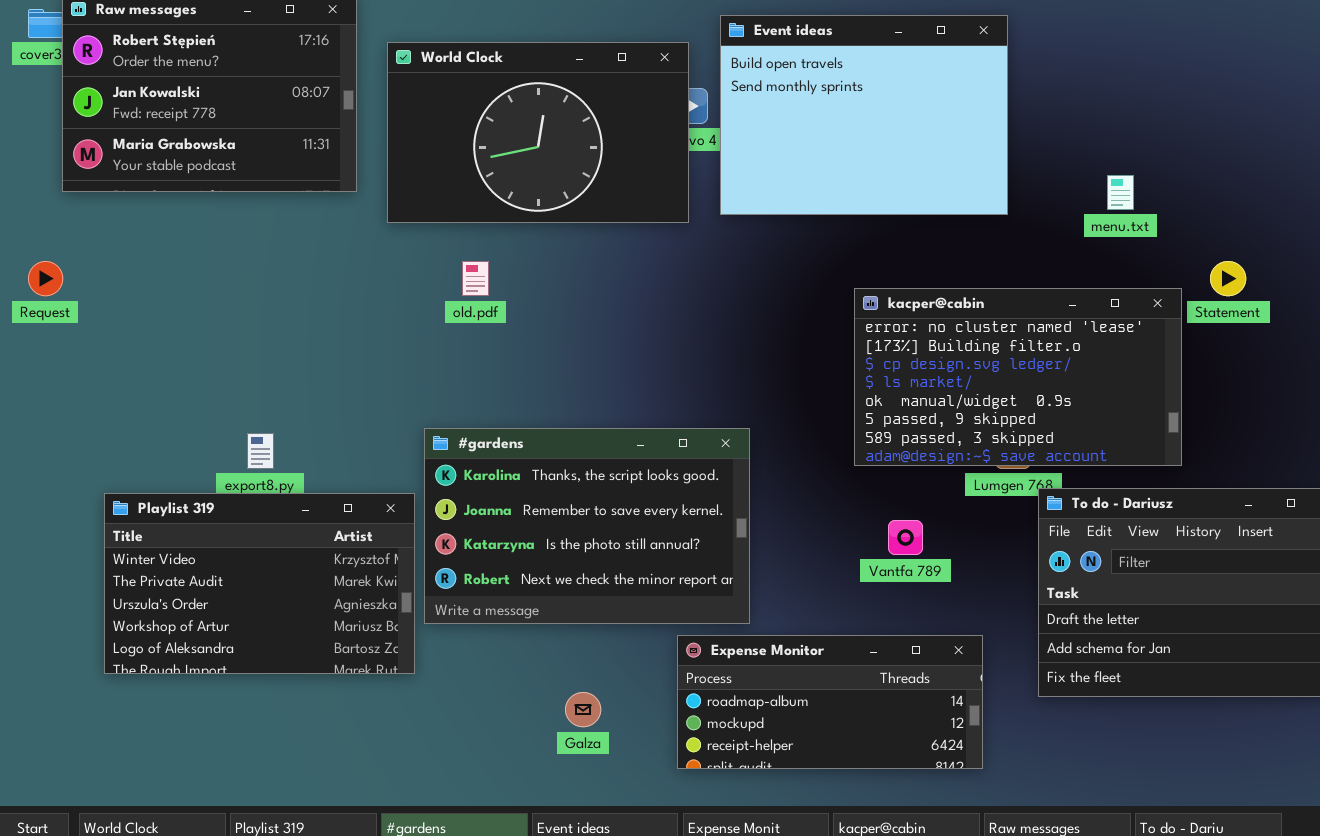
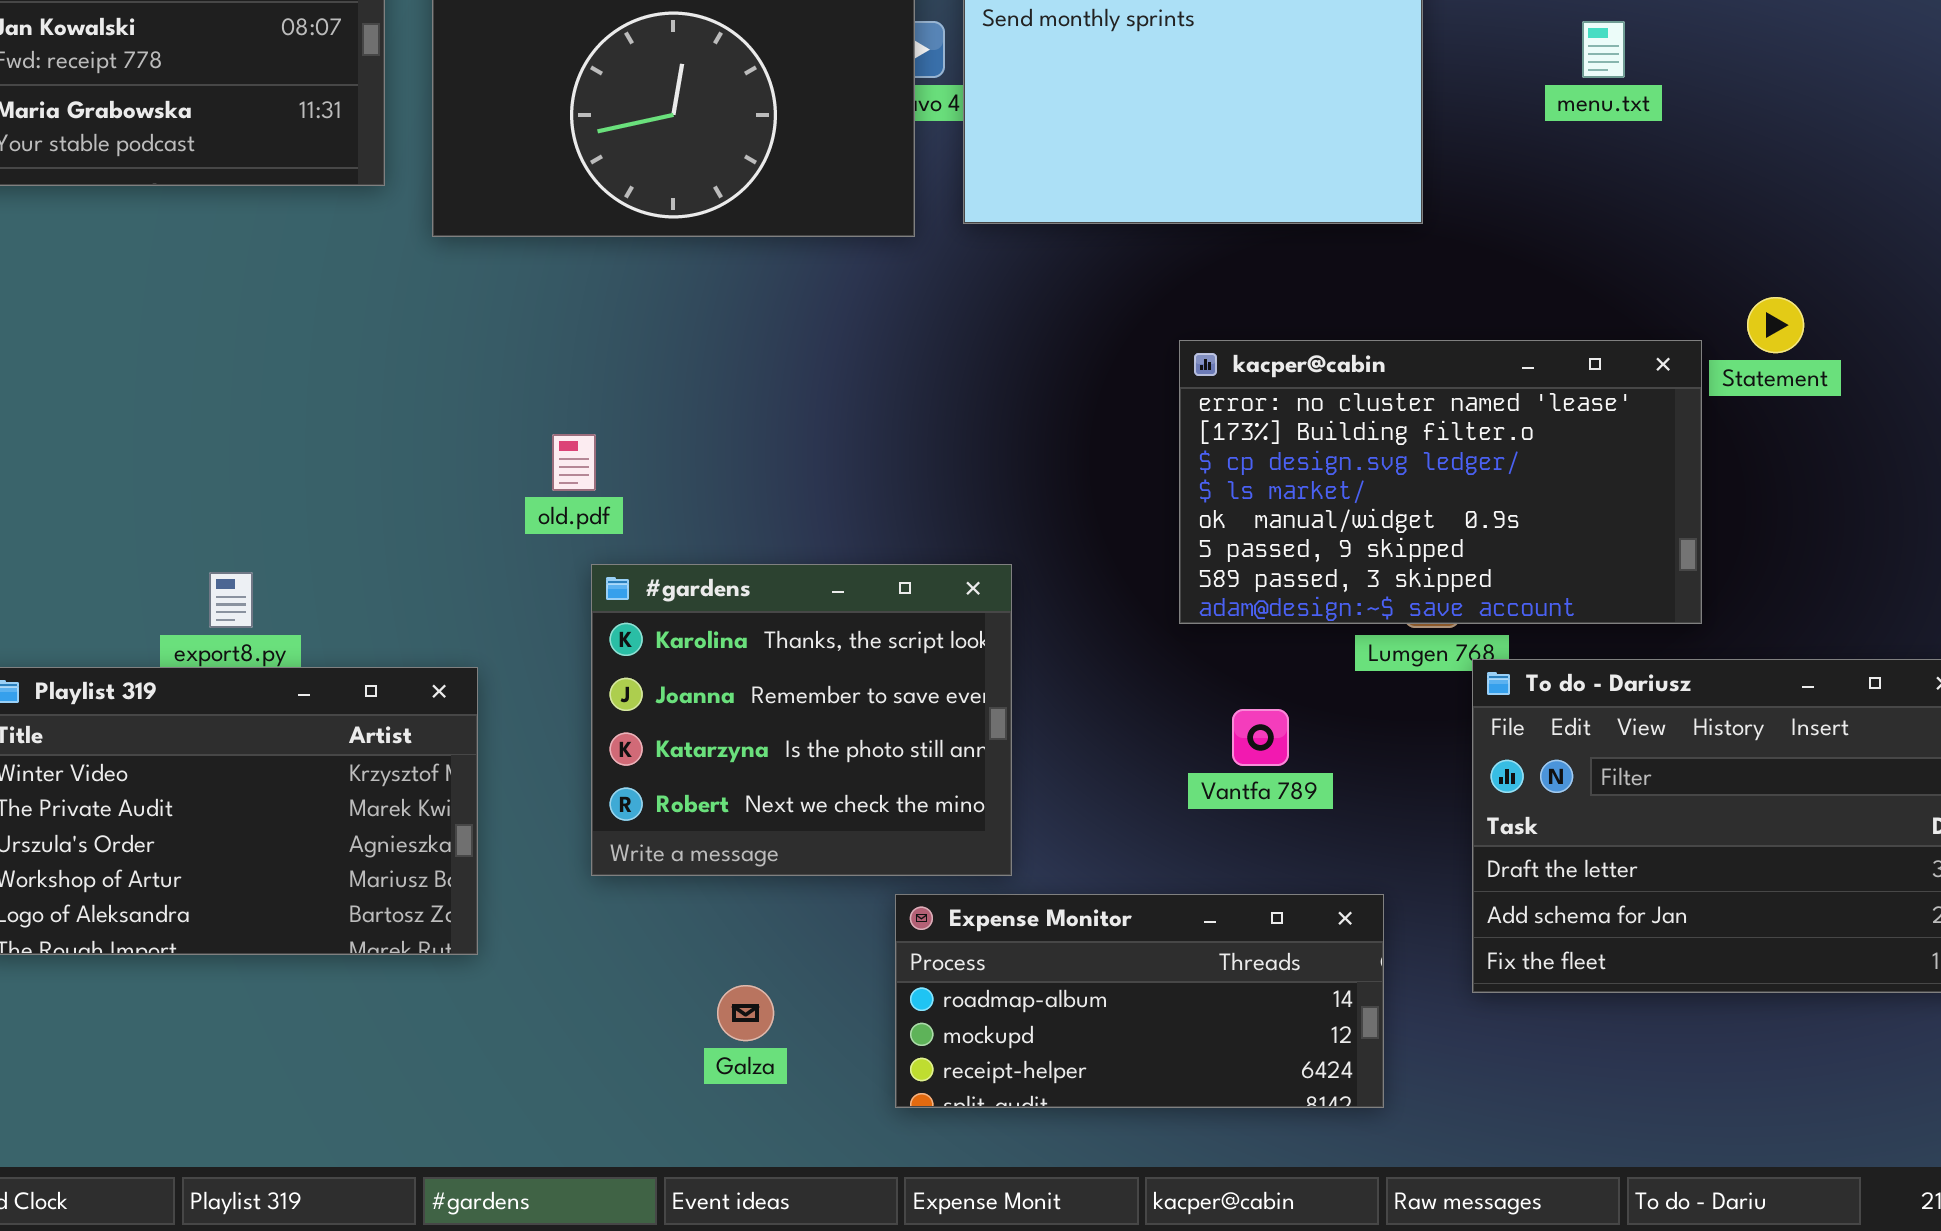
menu.txt: [1107,175,1134,210] -> [1582,21,1625,78], moved
old.pdf: [462,261,489,296] -> [552,434,596,491], moved
#gardens: [424,428,750,624] -> [591,564,1012,876], resized

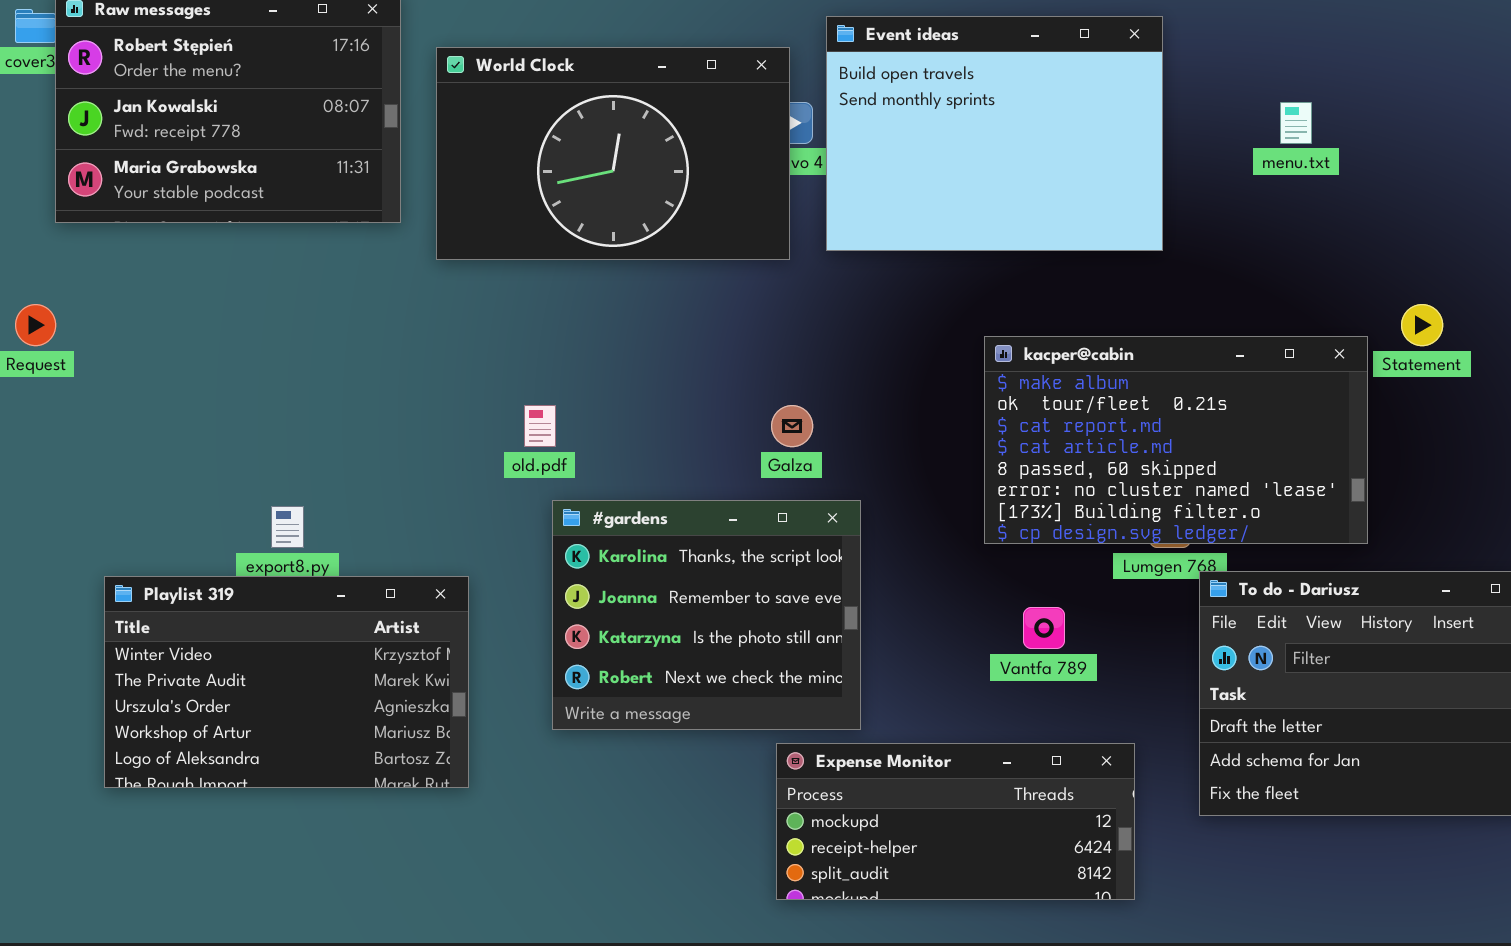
kacper@cabin: [1179,340,1702,624] -> [984,336,1368,544], scrolled up 5 rows
Expense Monitor: [895,894,1384,1108] -> [776,743,1135,900], scrolled down 1 row
Galza: [717,985,774,1041] -> [771,405,813,447], moved

